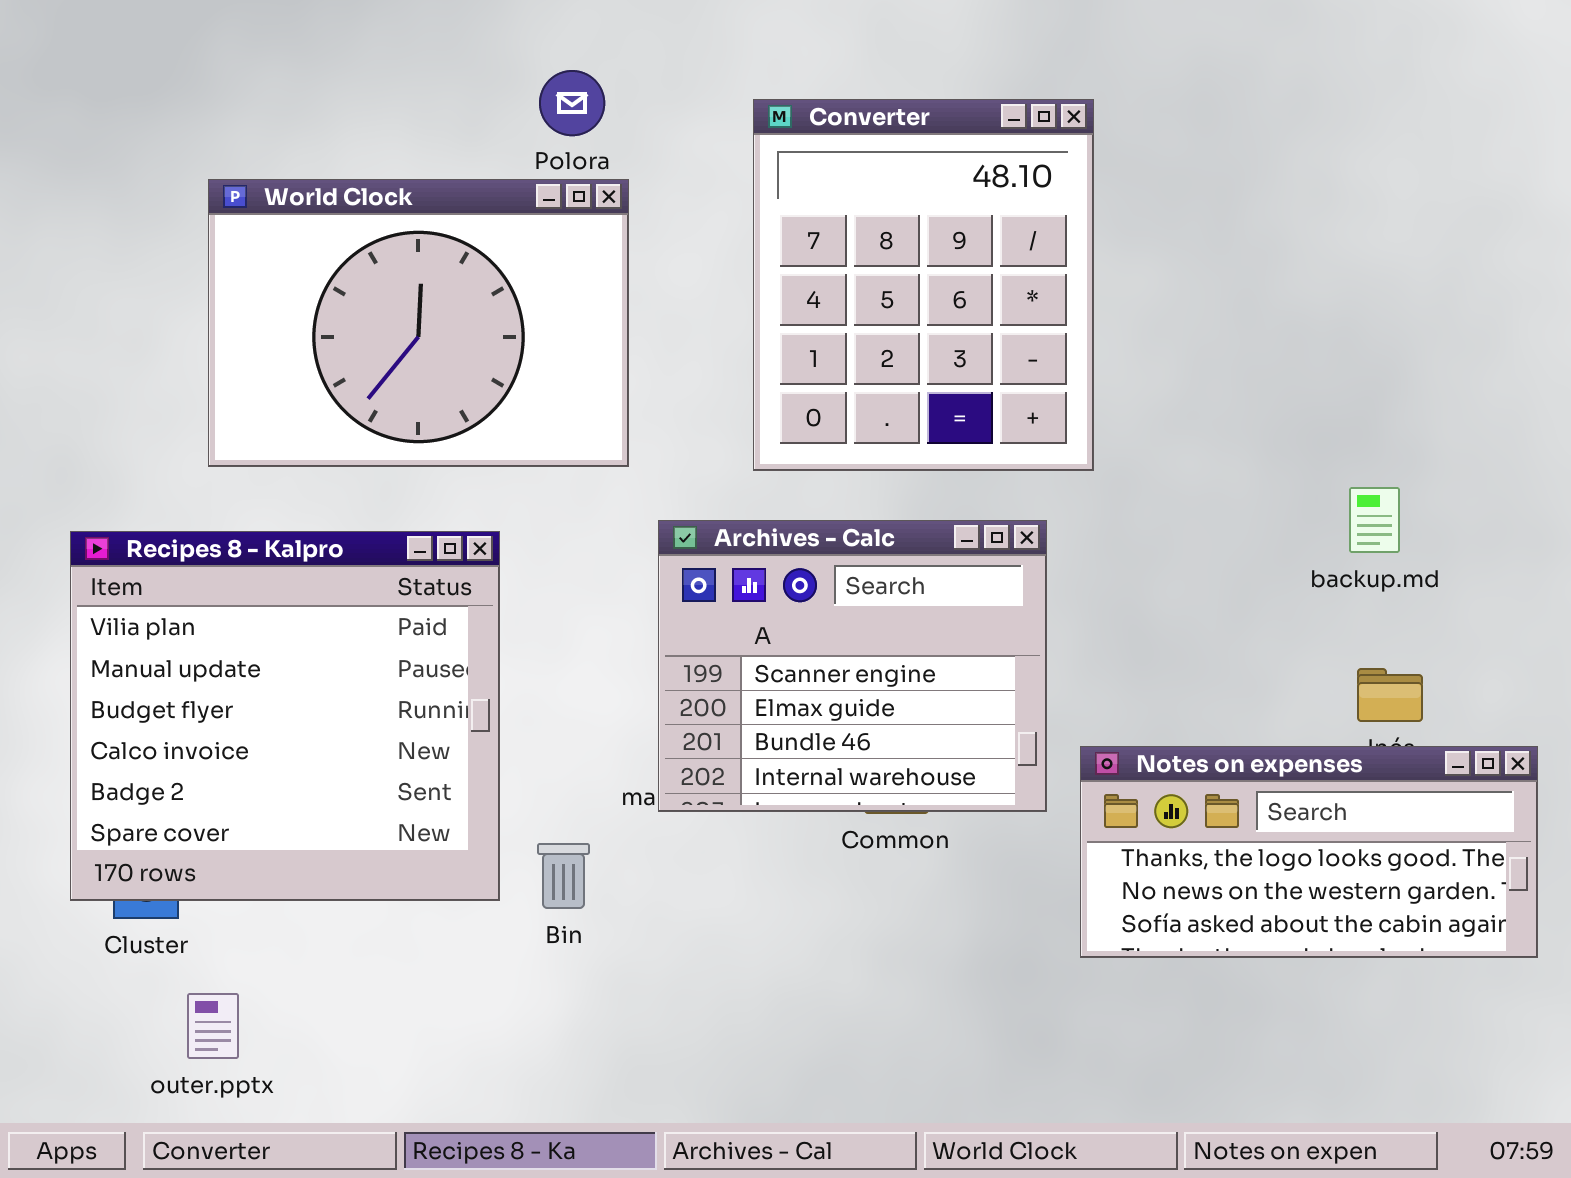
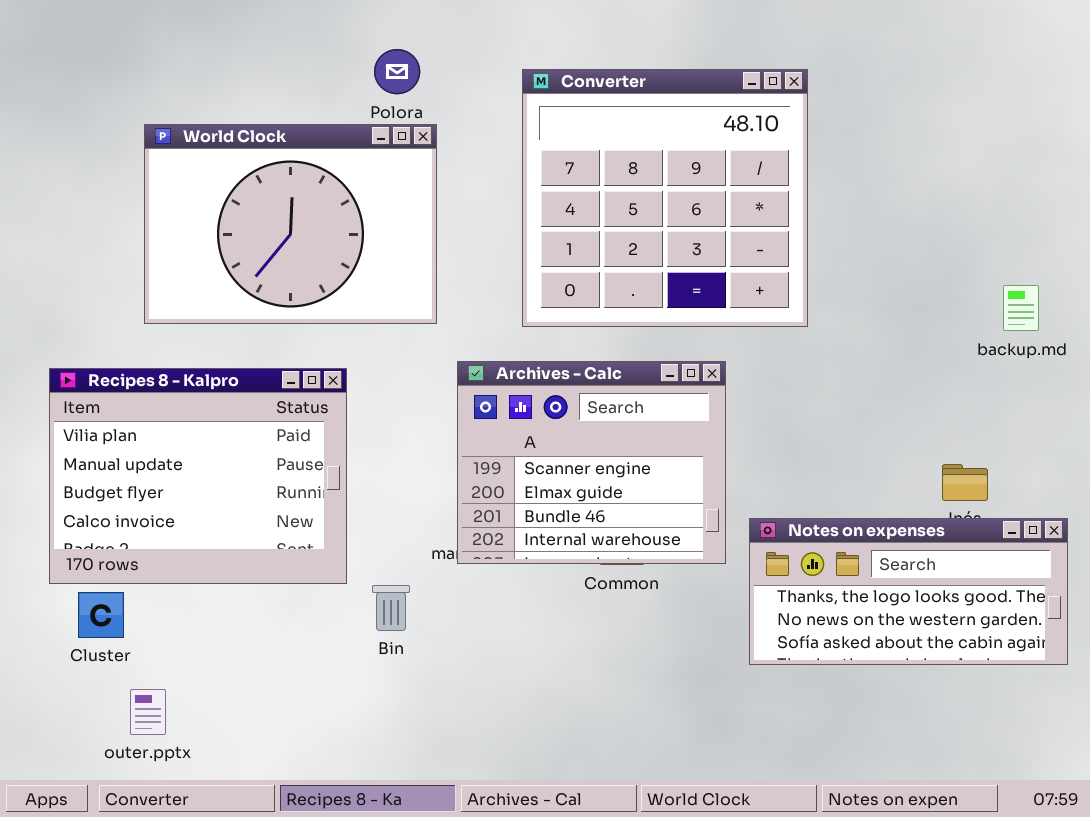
Converter: [753,99,1094,471] -> [522,69,808,327], resized
backup.md: [1349,487,1400,553] -> [1003,285,1039,331], moved
Recipes 8 - Kalpro: [70,531,500,901] -> [49,368,347,584], resized

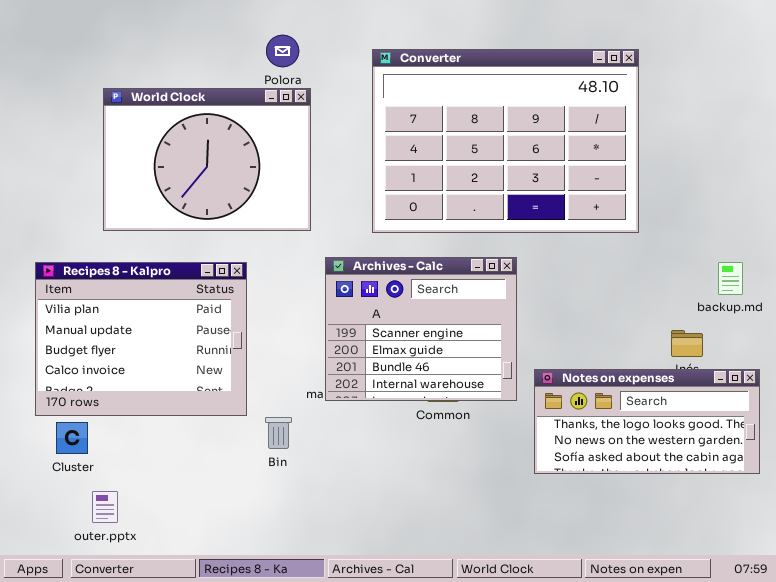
Converter: [522,69,808,327] -> [372,49,639,233], resized
backup.md: [1003,285,1039,331] -> [718,262,743,295], moved

